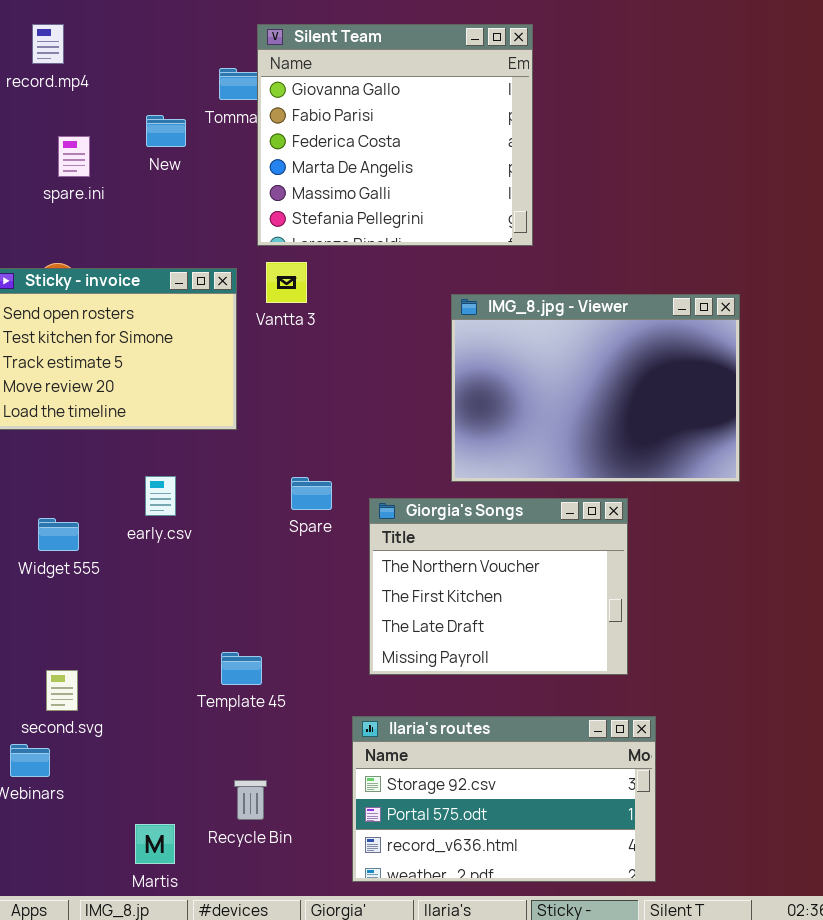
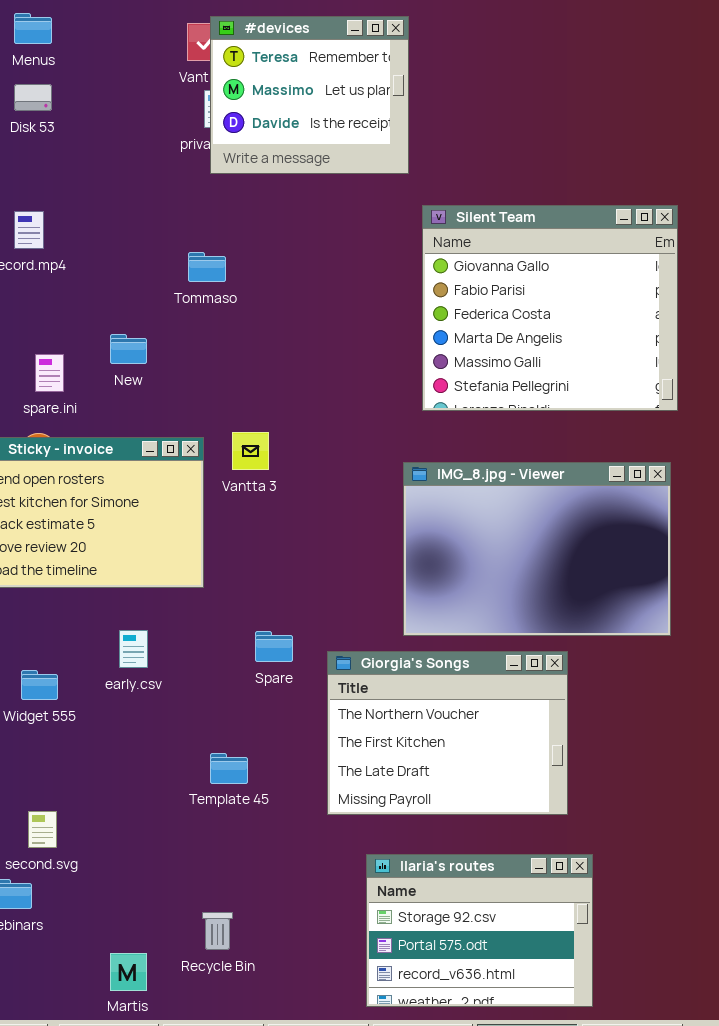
Silent Team: [257,24,533,246] -> [422,205,678,411], moved
New: [146,115,186,147] -> [110,334,147,364], moved
spare.ini: [58,136,90,177] -> [35,354,64,392], moved
Template 45: [221,652,262,685] -> [210,753,248,784], moved
Ilaria's routes: [352,716,656,882] -> [366,854,593,1007], resized

